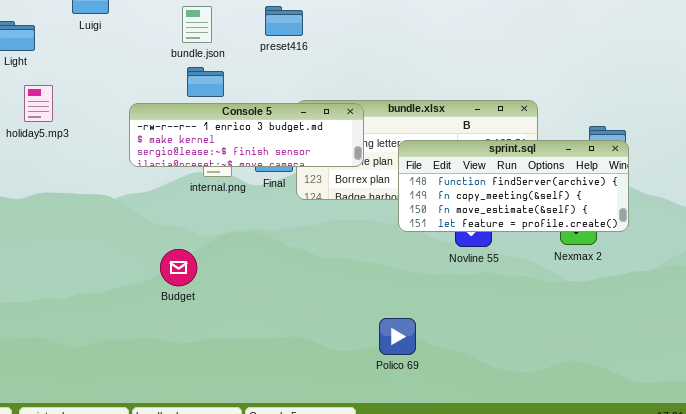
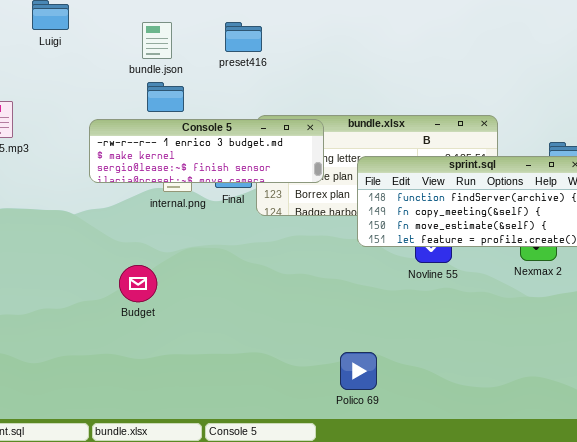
Polico 69: [379,318,416,355] -> [340,352,377,390], moved

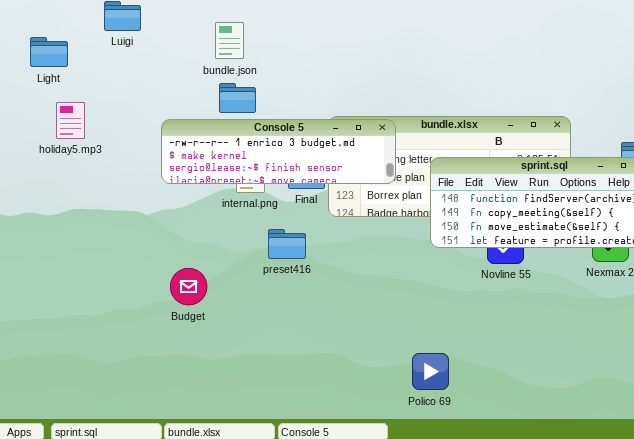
preset416: [225,22,262,52] -> [268,229,306,259], moved
Budget: [119,265,157,302] -> [170,268,207,305], moved

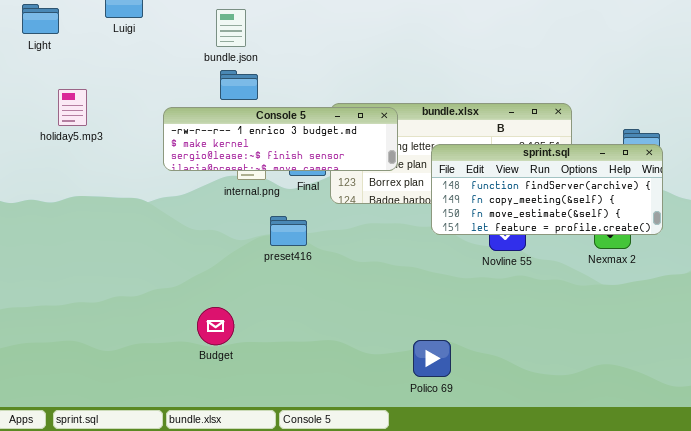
Light: [30,37,68,67] -> [22,4,59,34], moved
Budget: [170,268,207,305] -> [197,307,234,345], moved

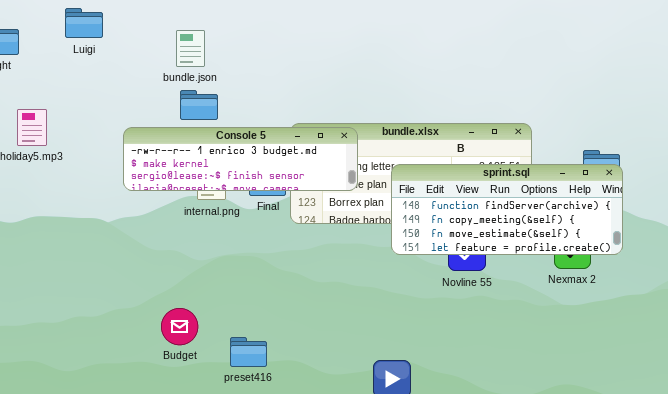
preset416: [270,216,307,246] -> [230,337,267,367], moved
Budget: [197,307,234,345] -> [161,308,198,345], moved

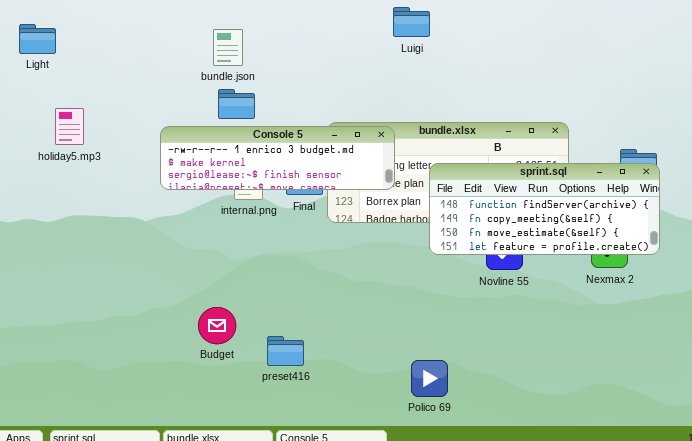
Luigi: [65,8,103,38] -> [393,7,430,37], moved

